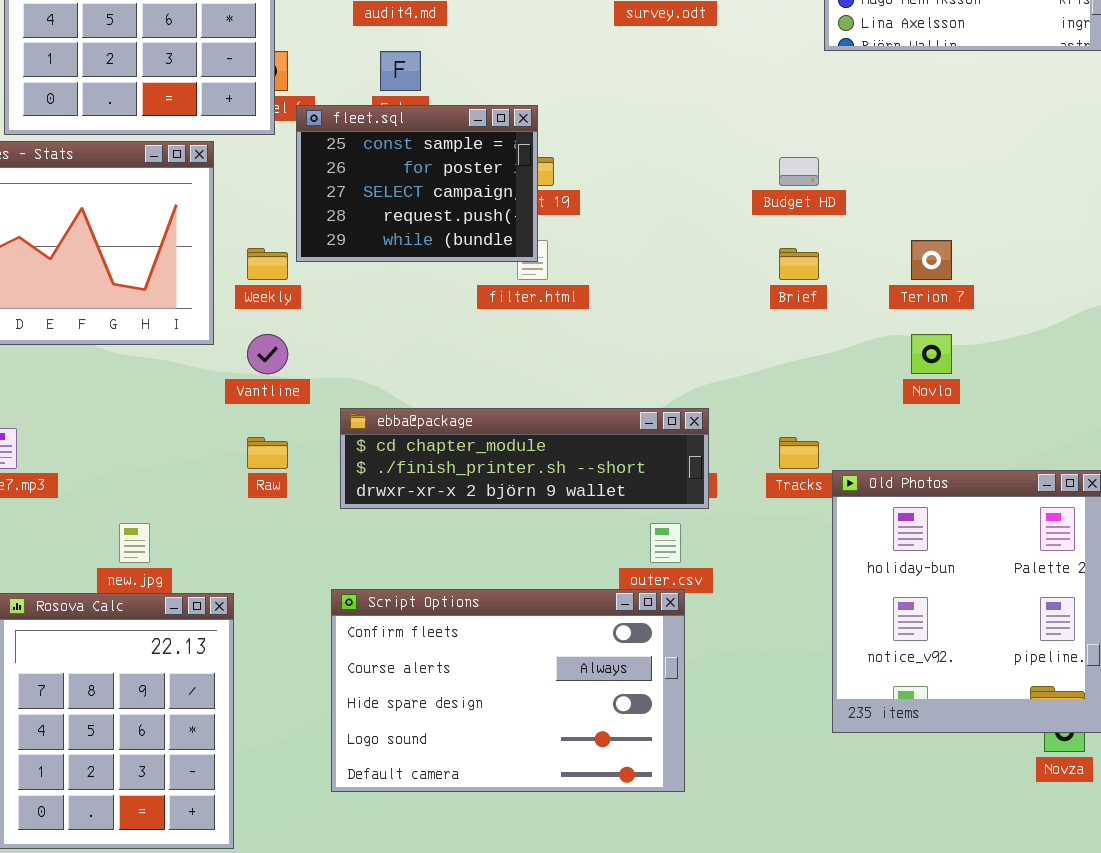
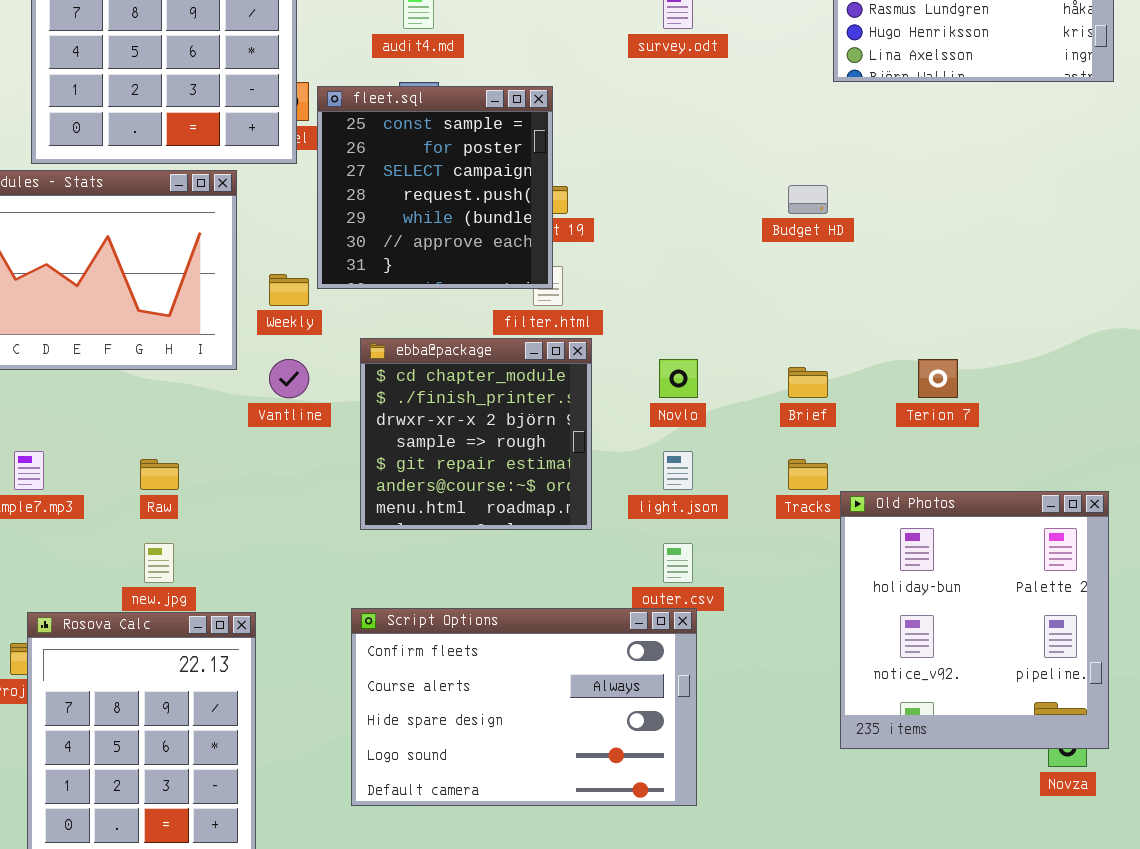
fleet.sql: [296,105,538,262] -> [317,86,553,289], resized
Terion 7: [911,240,952,280] -> [918,359,958,398], moved
Brief: [779,248,819,280] -> [788,367,828,398], moved
Novlo: [911,334,952,374] -> [659,359,698,398], moved
ebba@package: [340,408,709,509] -> [360,338,592,530], resized
Raw: [247,437,288,469] -> [140,459,179,490], moved

